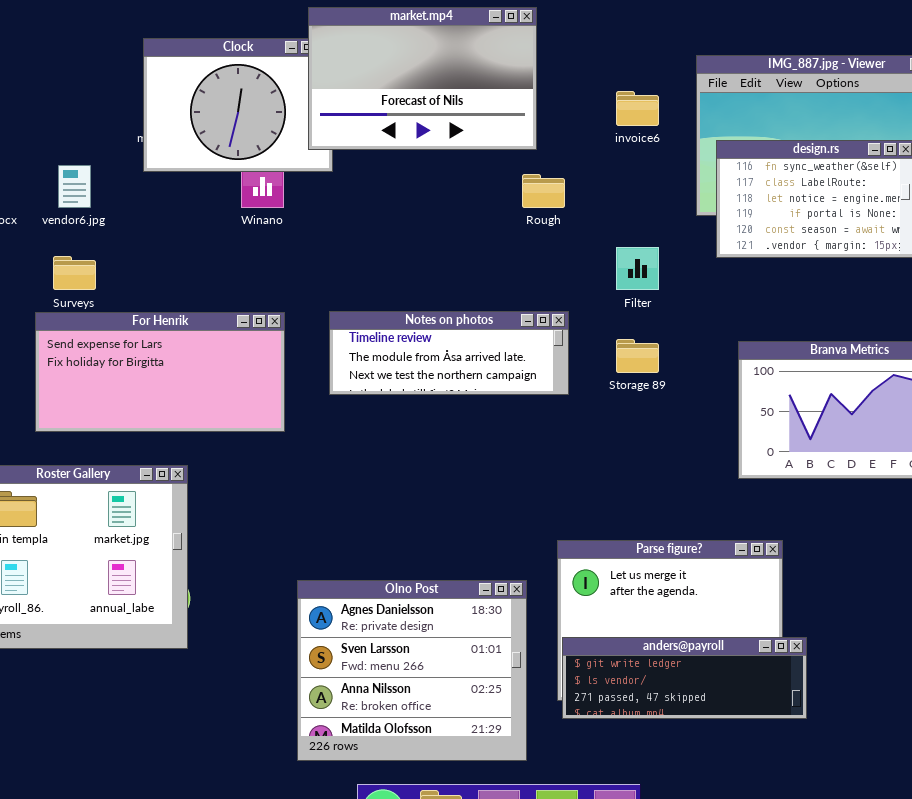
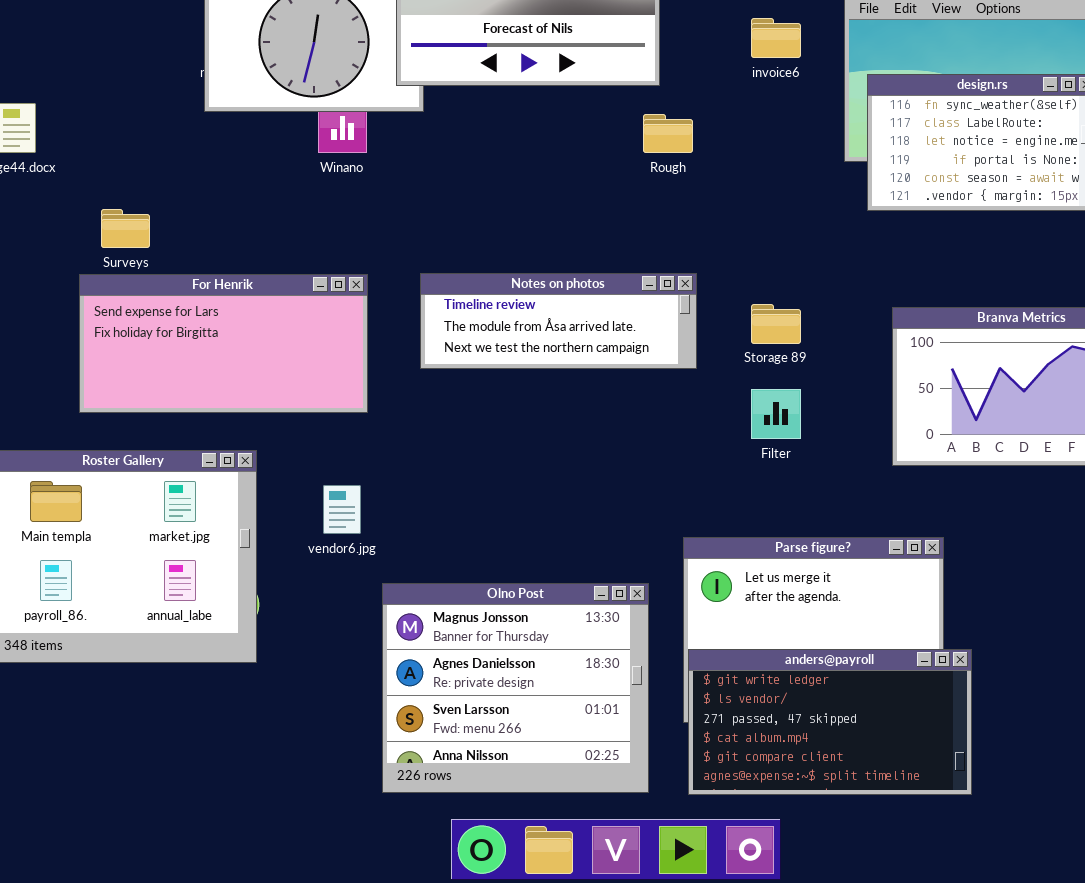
vendor6.jpg: [58,165,91,208] -> [323,485,361,534], moved
Filter: [616,247,659,290] -> [751,389,801,439], moved
Olno Post: [297,580,527,761] -> [382,583,649,793], scrolled up 1 row
anders@payroll: [562,637,807,719] -> [688,649,972,795], resized

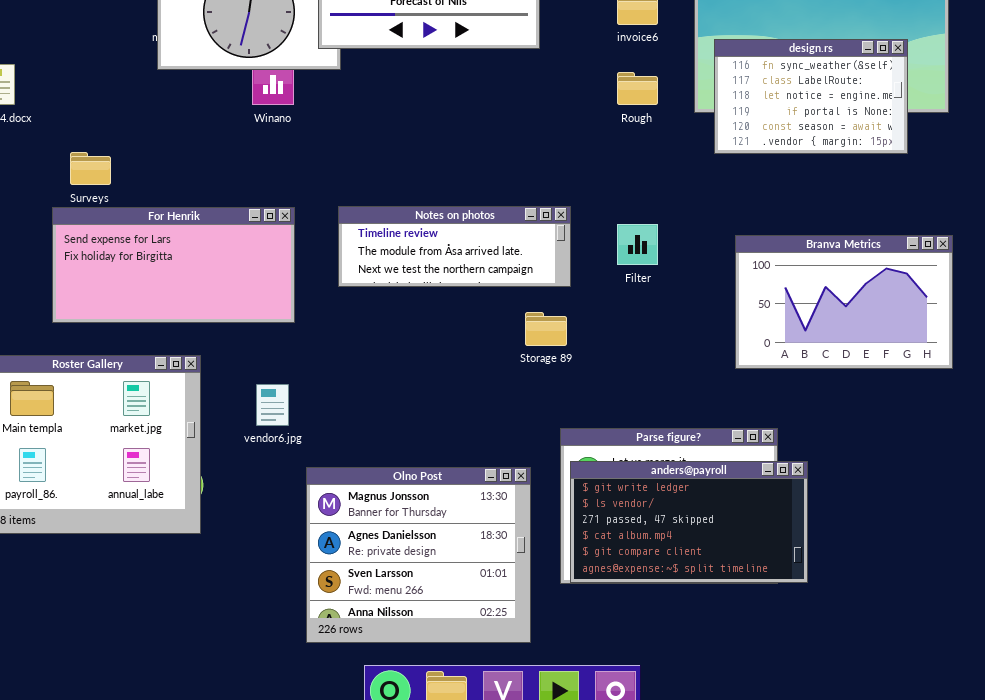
Rough: [643,114,693,153] -> [617,72,658,105], moved
Storage 89: [751,304,801,344] -> [525,312,567,346], moved
Filter: [751,389,801,439] -> [617,224,658,265], moved
anders@payroll: [688,649,972,795] -> [570,461,808,583], moved

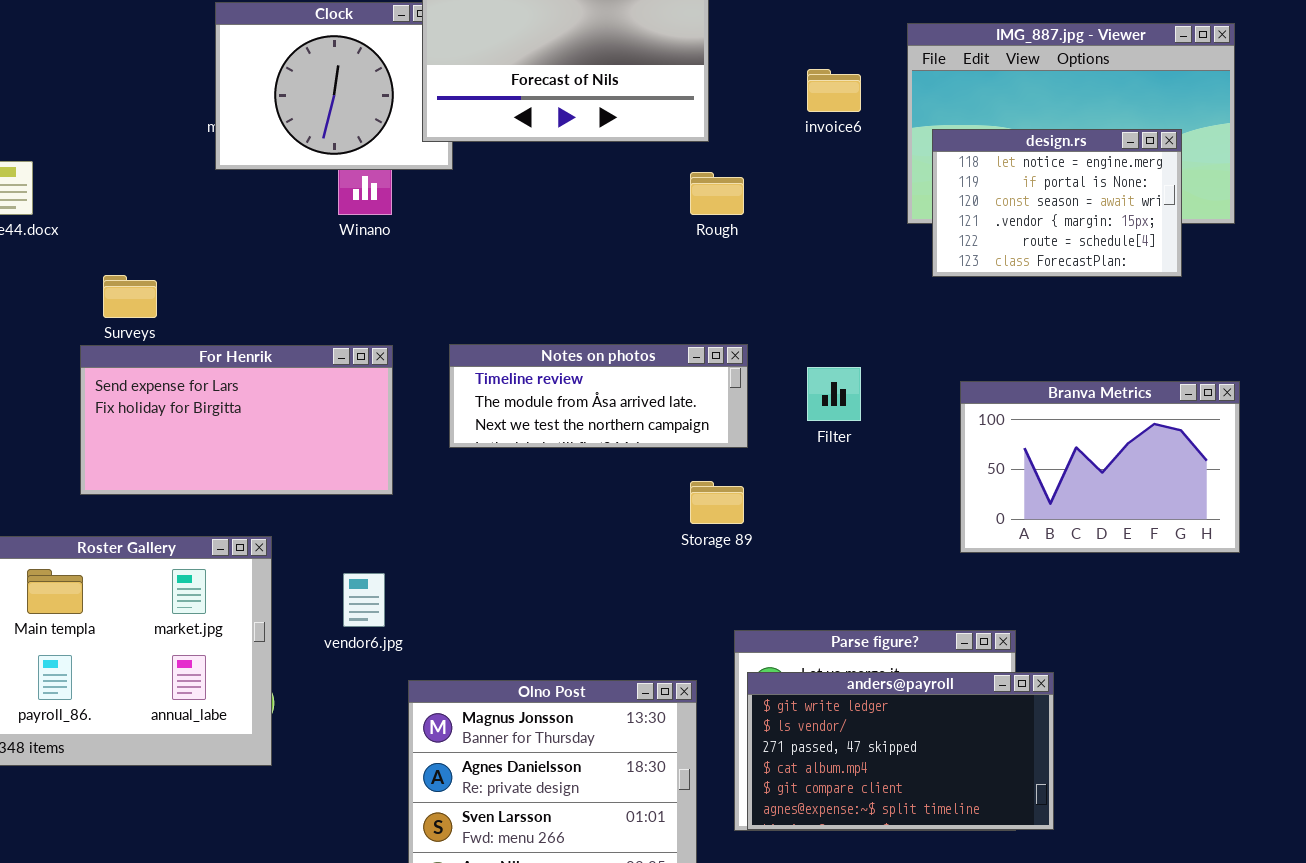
design.rs: [714,39,908,154] -> [932,129,1182,277], scrolled down 2 rows
Rough: [617,72,658,105] -> [690,172,744,215], moved

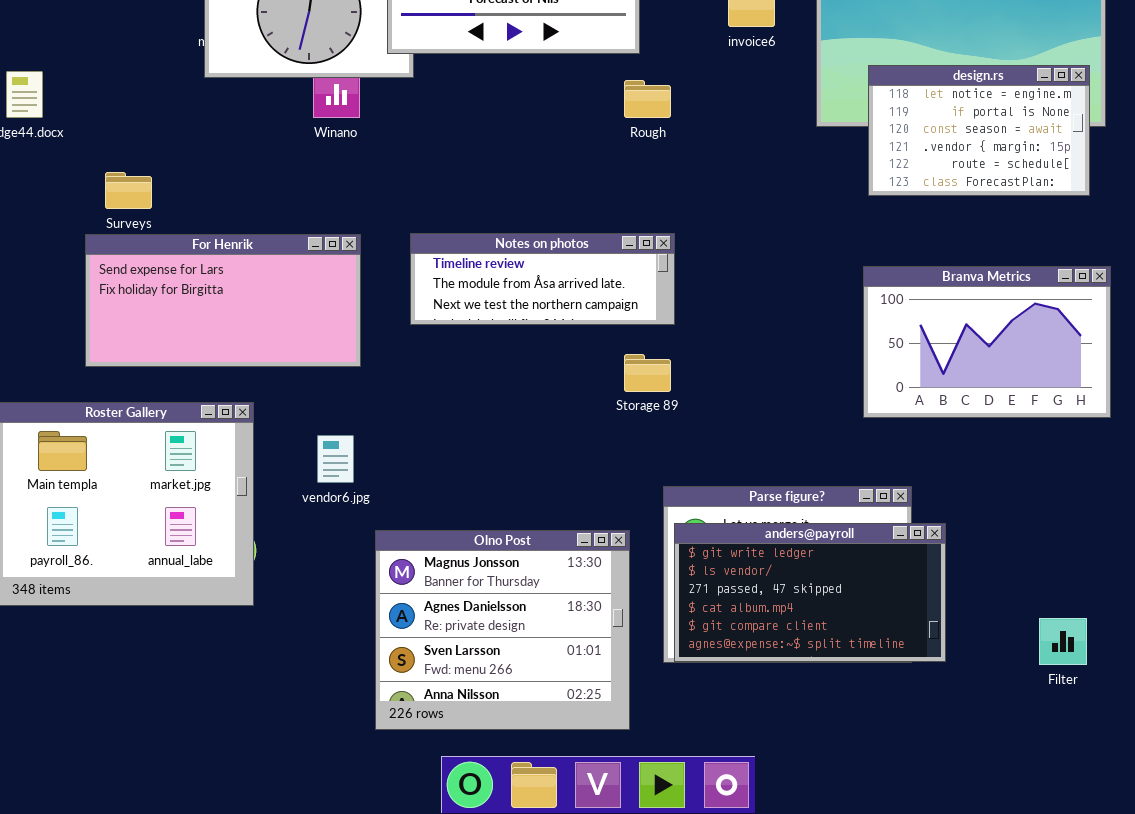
design.rs: [932,129,1182,277] -> [868,65,1090,196], moved
Filter: [807,367,861,421] -> [1039,618,1087,665], moved

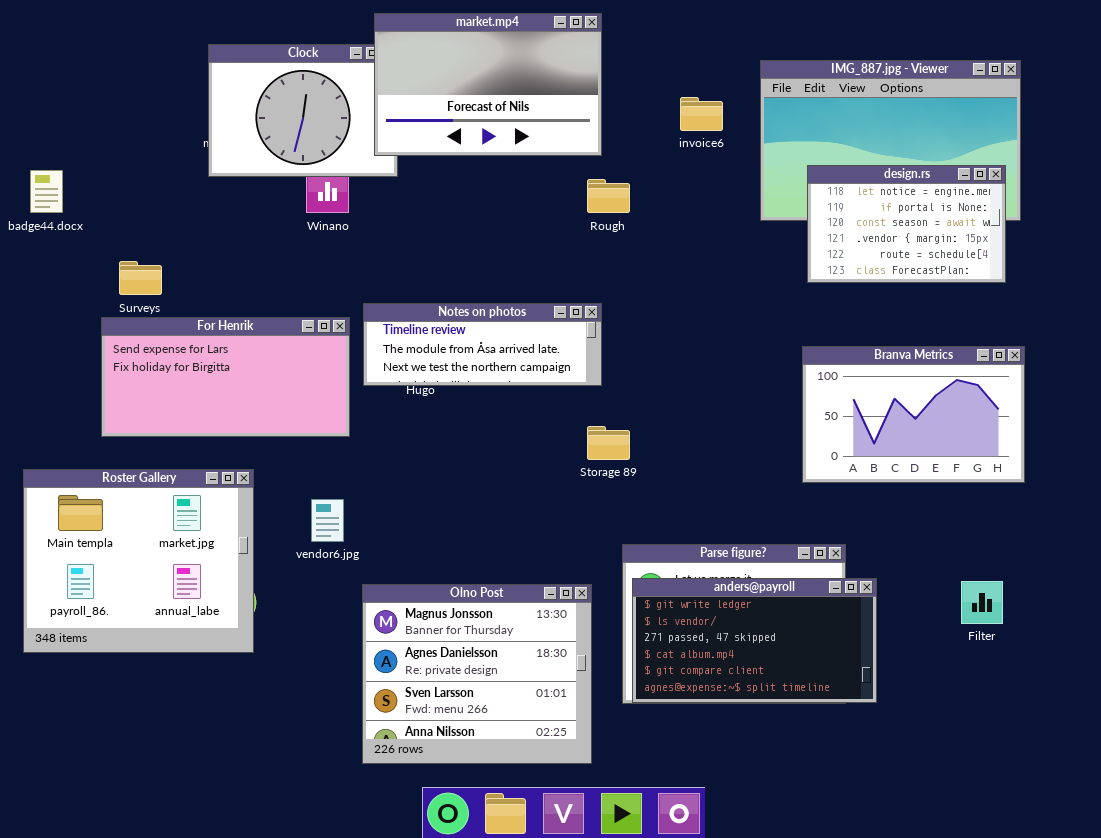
Notes on photos: [410,233,675,325] -> [363,303,602,386], moved
Filter: [1039,618,1087,665] -> [961,581,1003,624], moved

